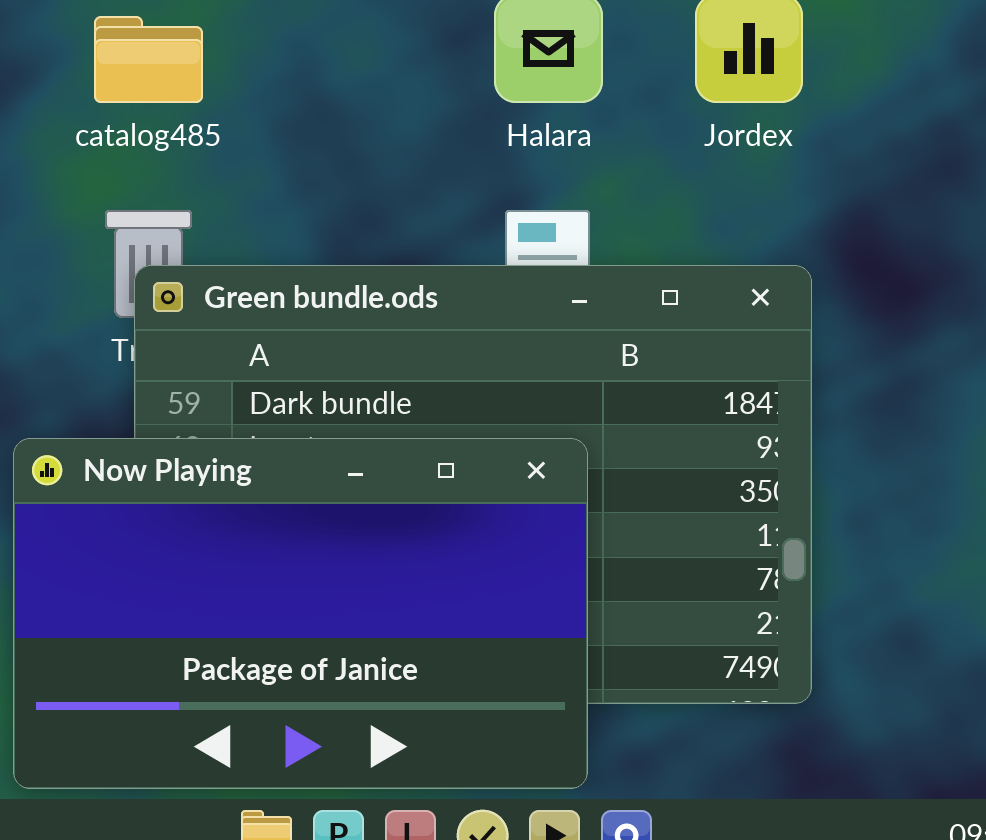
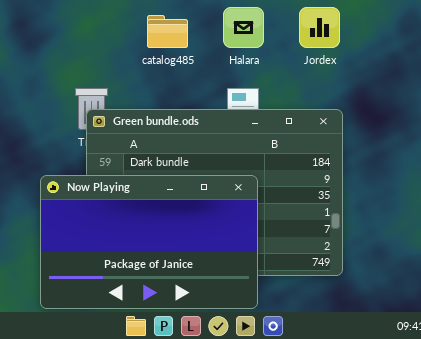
catalog485: [94,16,203,103] -> [147,15,188,48], moved

